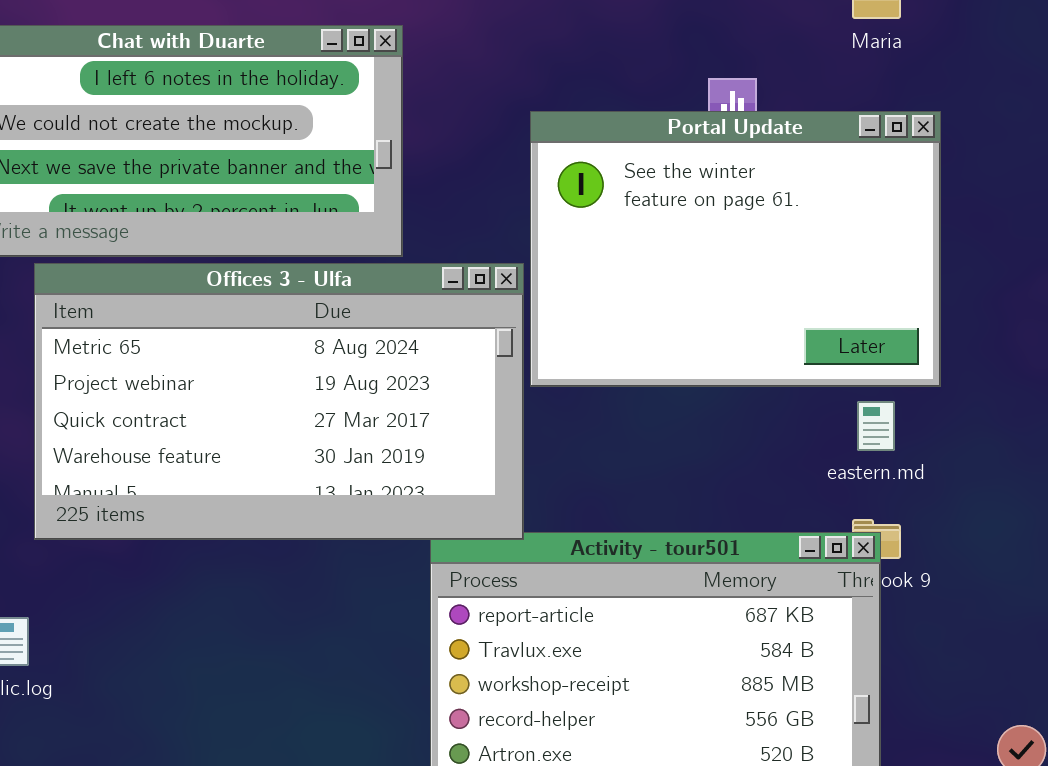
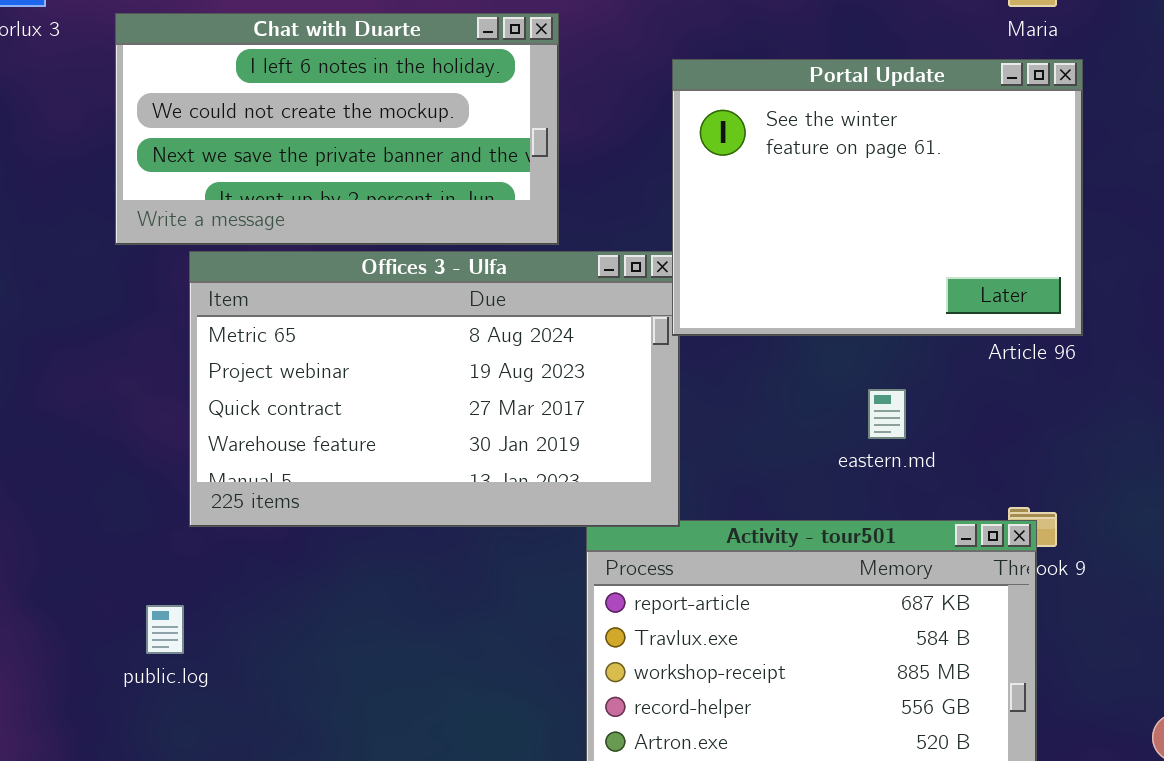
Portal Update: [530,111,941,387] -> [672,59,1083,336], moved
eastern.md: [857,401,895,451] -> [868,389,906,439], moved

